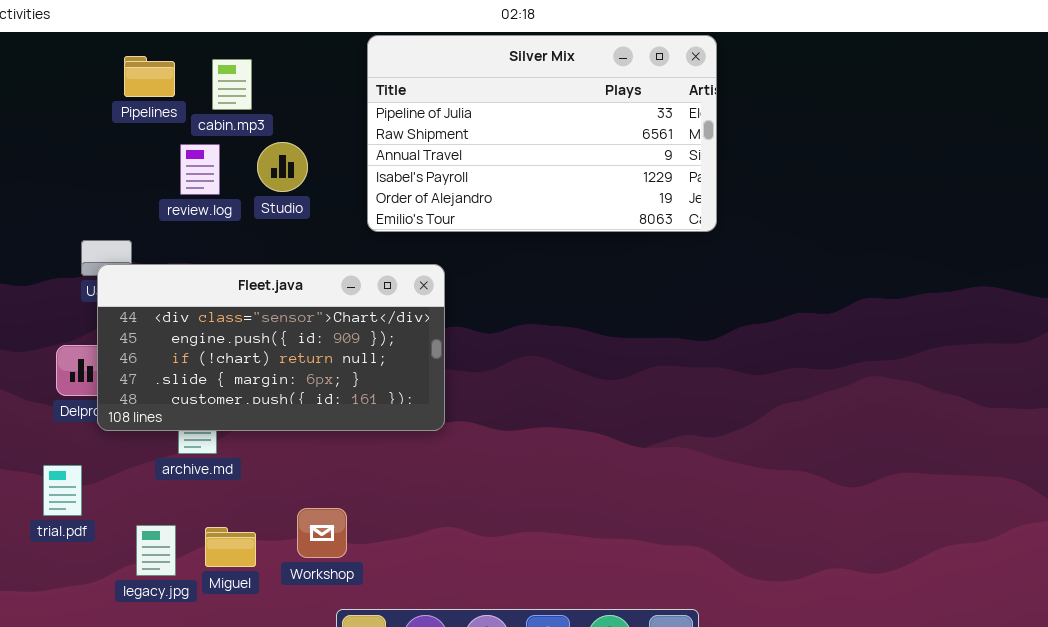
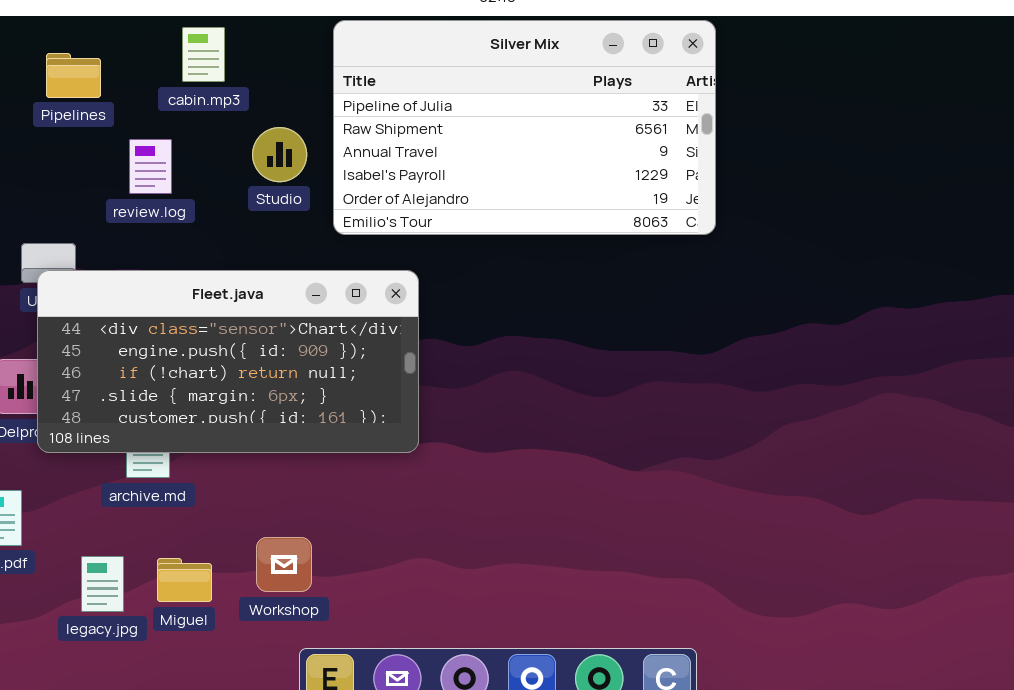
Pipelines: [124,56,175,97] -> [46,53,101,98], moved
cabin.mp3: [212,59,252,110] -> [182,27,225,82], moved
Studio: [257,142,308,192] -> [252,127,307,182], moved

